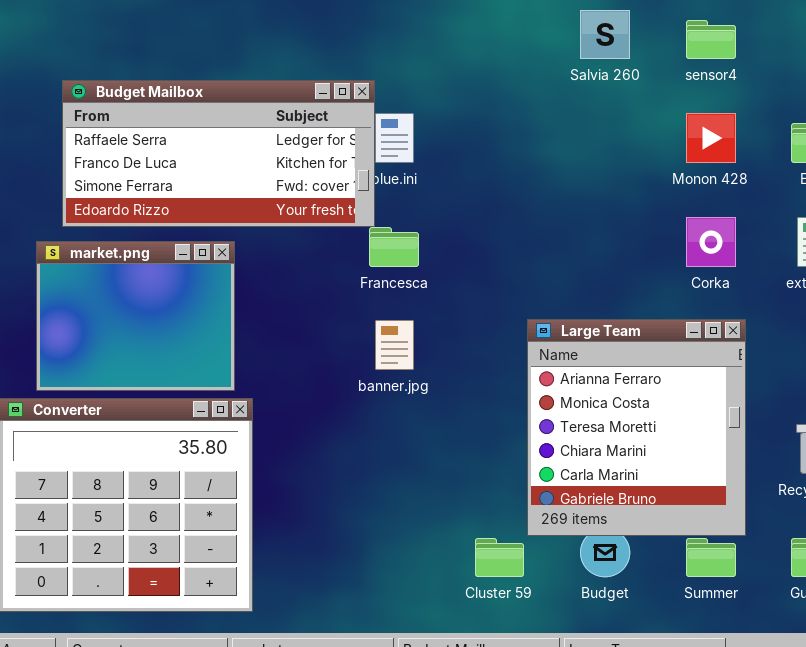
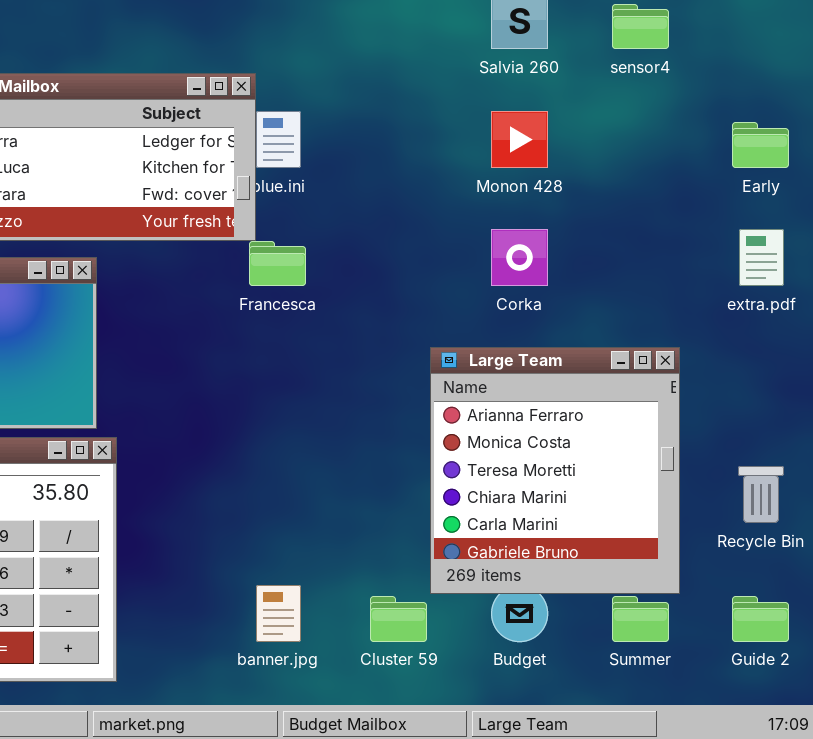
Monon 428: [686,113,736,163] -> [491,111,548,168], moved
Corka: [686,217,736,267] -> [491,229,548,286], moved
banner.jpg: [375,320,414,370] -> [256,585,301,642], moved

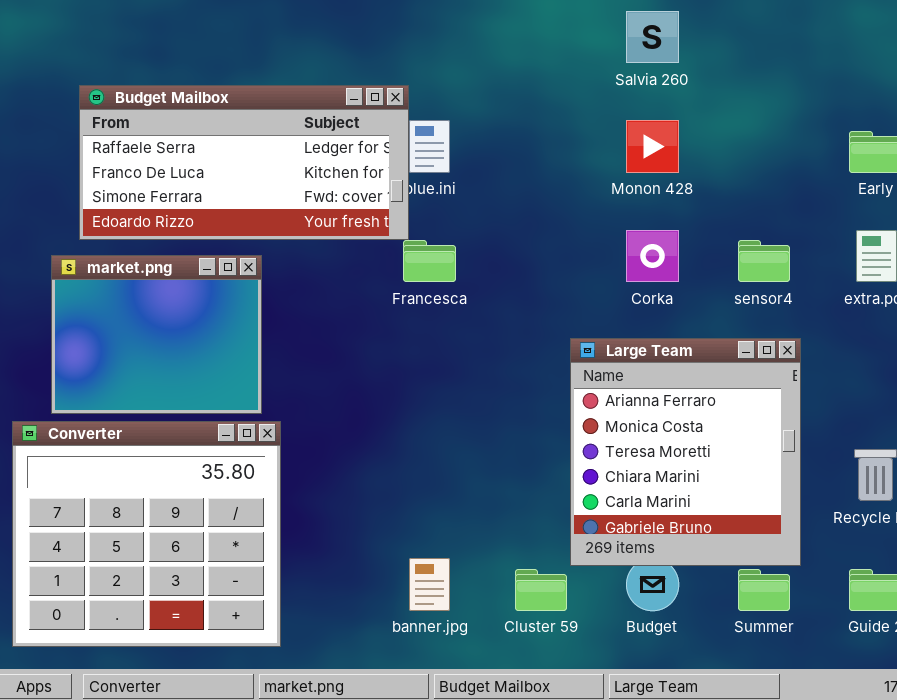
sensor4: [612,4,669,49] -> [738,240,790,282], moved

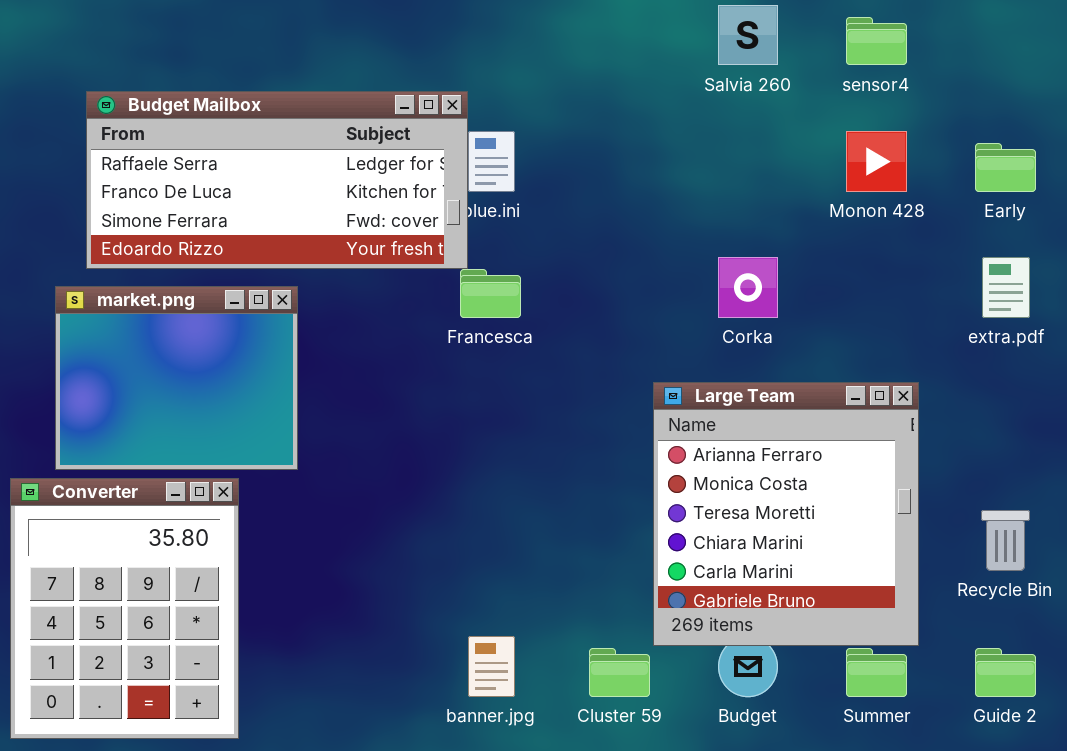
Monon 428: [626,120,679,173] -> [846,131,907,192], moved
sensor4: [738,240,790,282] -> [846,17,907,65], moved
Converter: [12,421,281,647] -> [10,478,239,739], resized

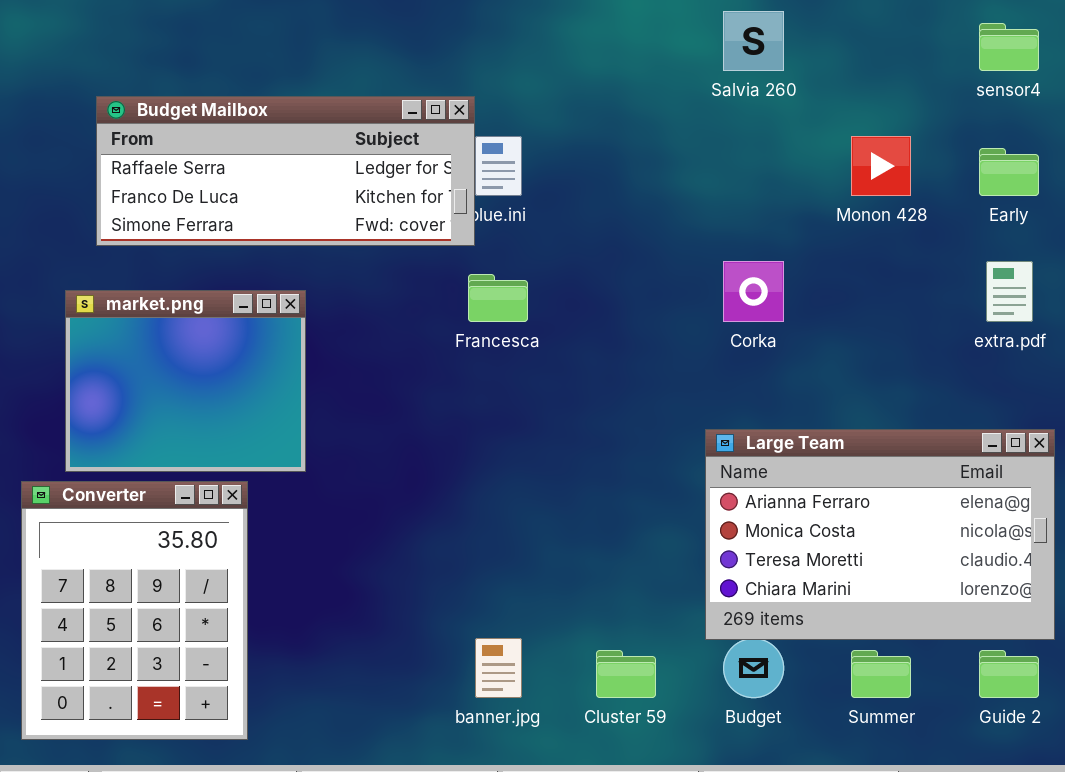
sensor4: [846,17,907,65] -> [979,23,1039,71], moved
Budget Mailbox: [86,91,468,269] -> [96,96,475,246], resized
Large Team: [653,382,919,646] -> [705,429,1055,640], moved, resized

